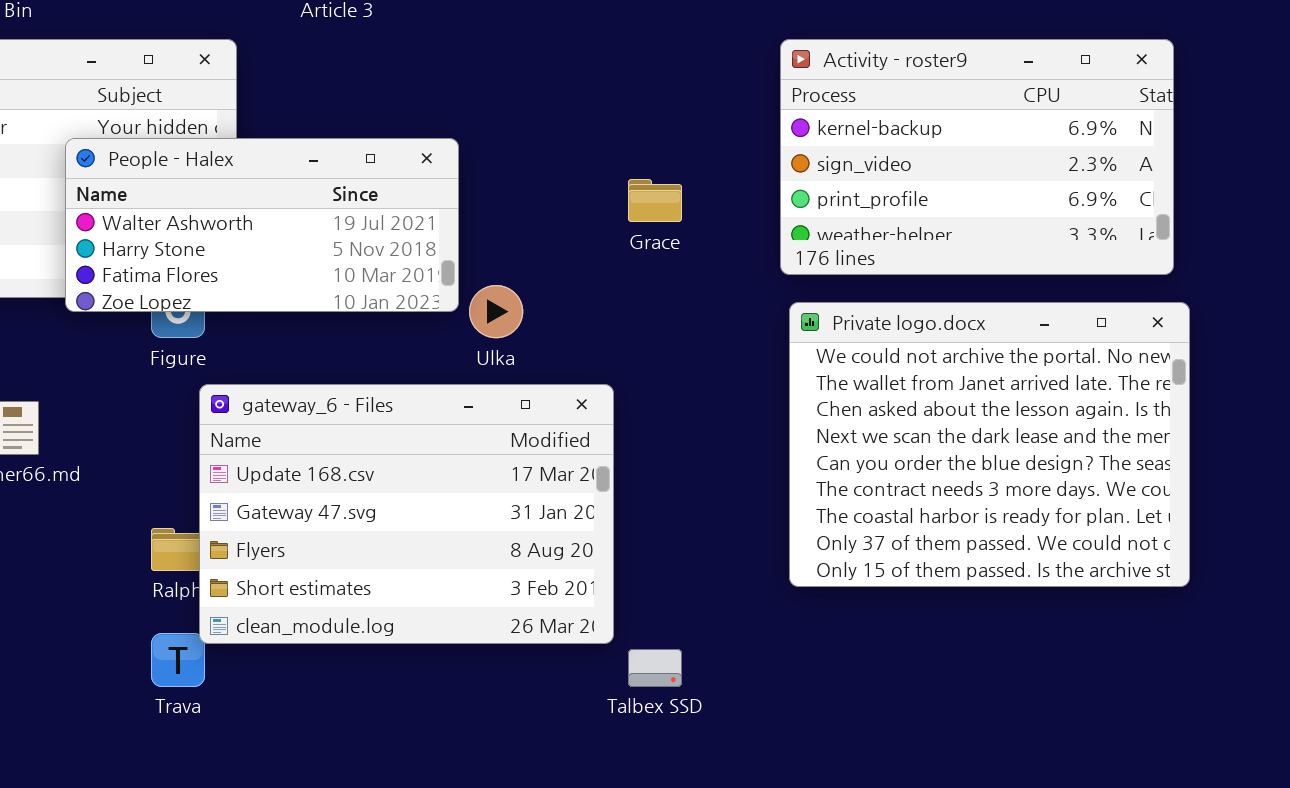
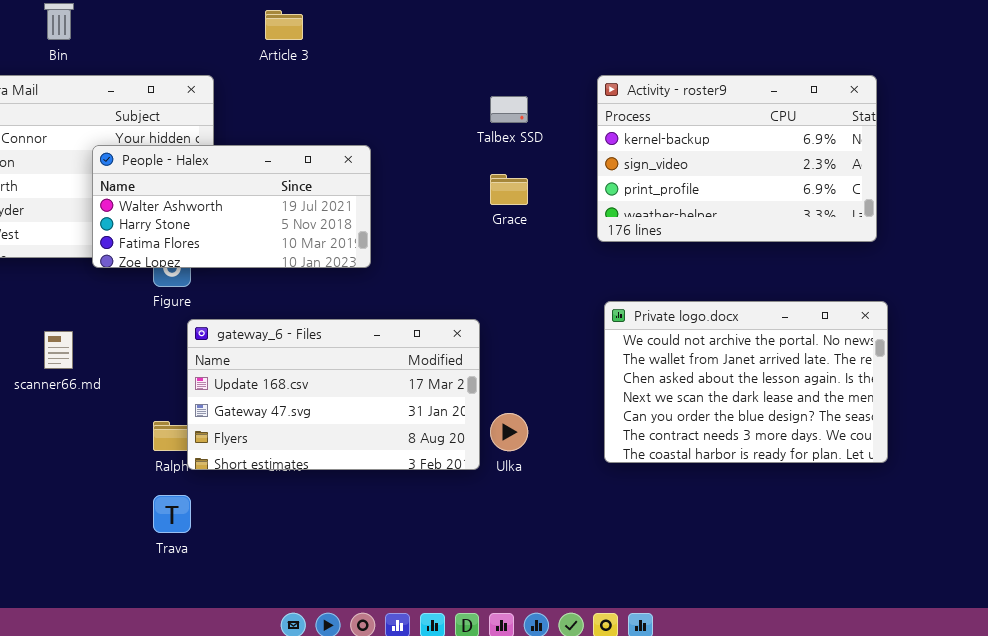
Ulka: [469,285,523,338] -> [490,413,528,451], moved
Private logo.docx: [789,302,1190,587] -> [604,301,888,463], resized
gateway_6 - Files: [199,384,614,644] -> [187,319,480,470], resized
Talbex SSD: [628,649,682,687] -> [490,96,528,123], moved

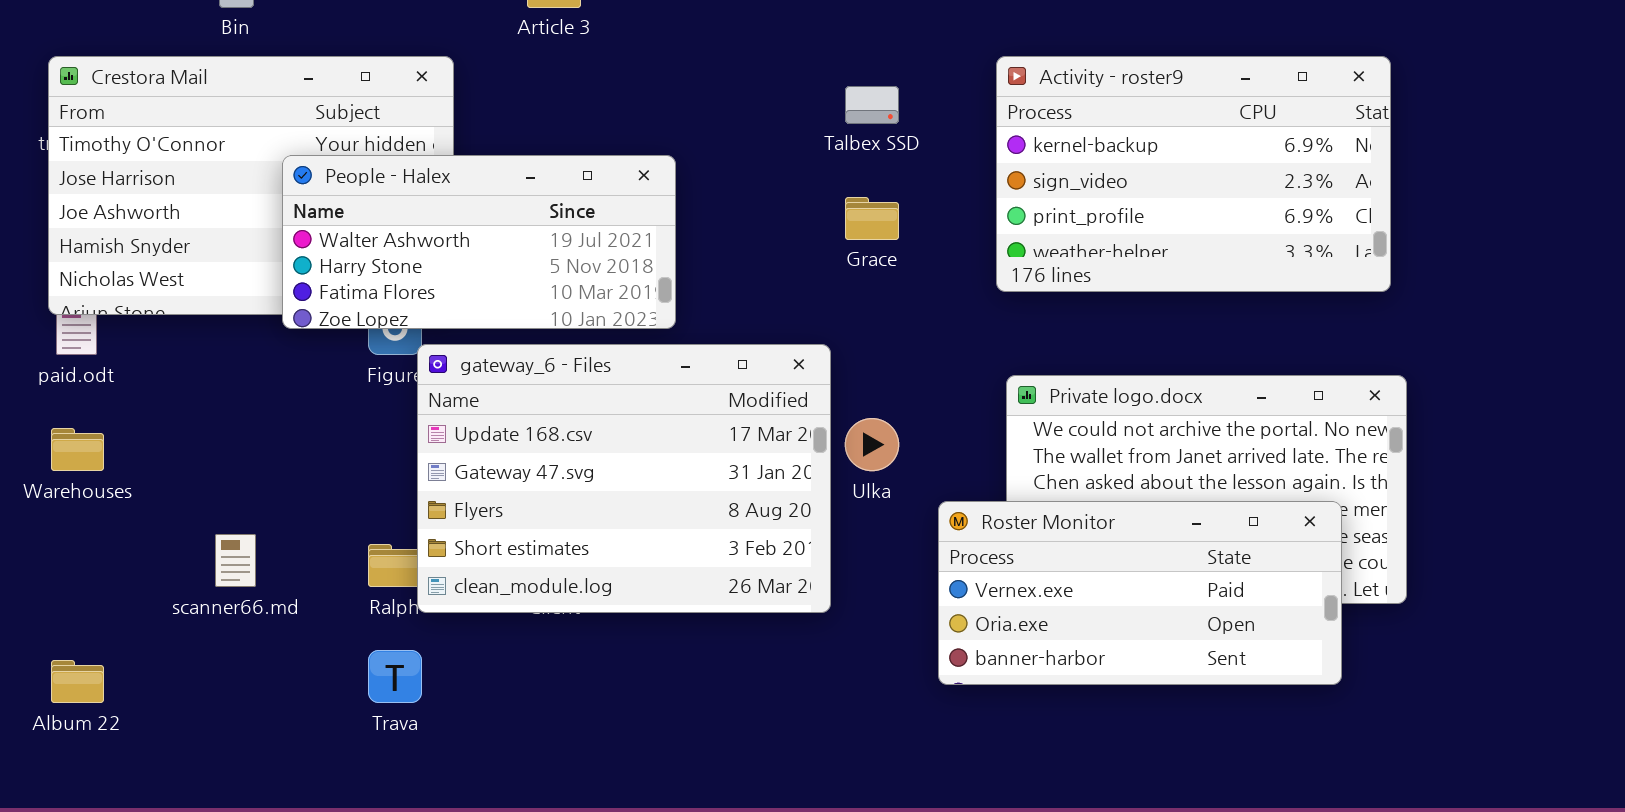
gateway_6 - Files: [187,319,480,470] -> [417,344,831,613], resized
scanner66.md: [44,331,73,369] -> [215,534,256,587], moved
Roster Monitor: none -> [938,501,1342,685], opened
Ulka: [490,413,528,451] -> [845,418,899,471], moved

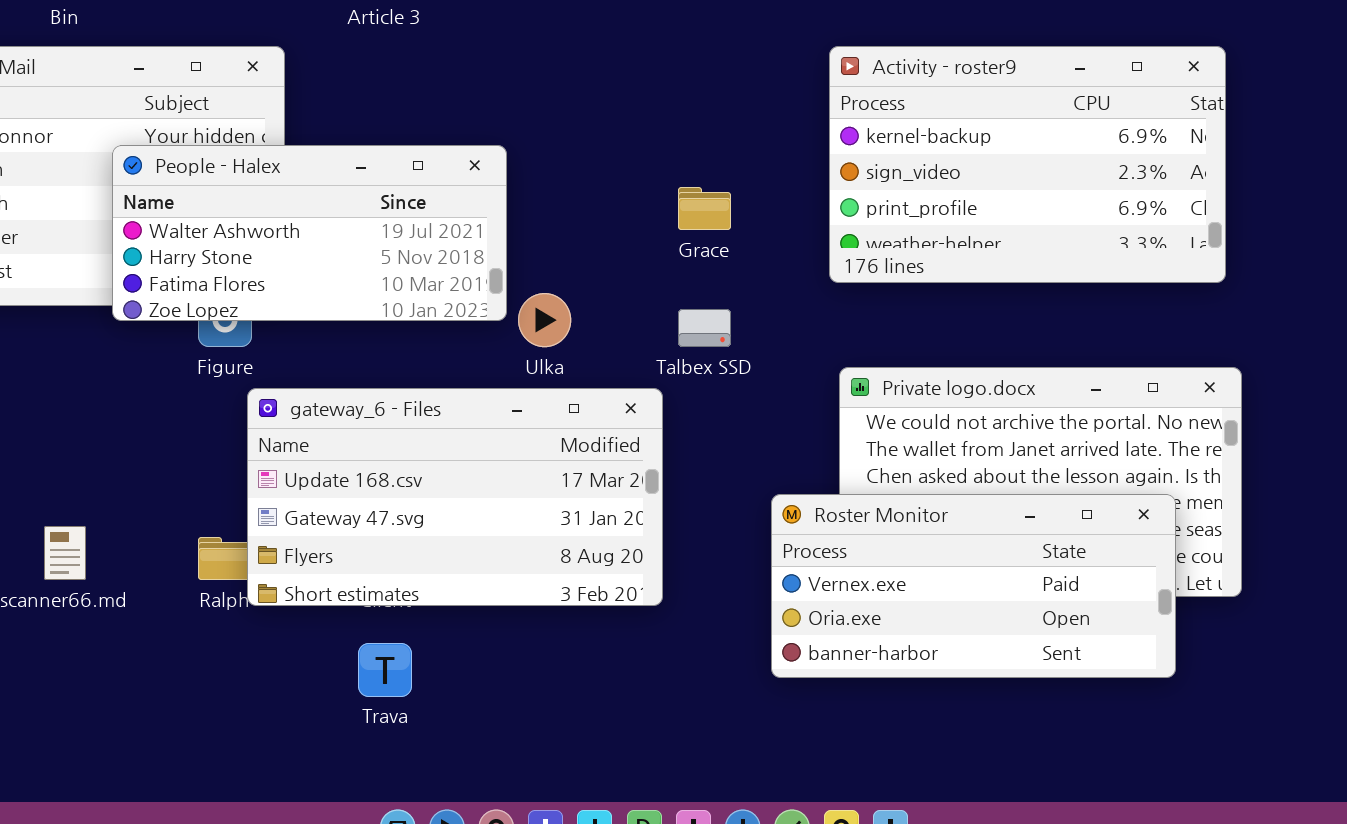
Talbex SSD: [845,86,899,124] -> [678,309,731,347], moved
gateway_6 - Files: [417,344,831,613] -> [247,388,663,606], resized
Ulka: [845,418,899,471] -> [518,293,571,347], moved
Trava: [368,650,422,703] -> [358,643,412,697], moved

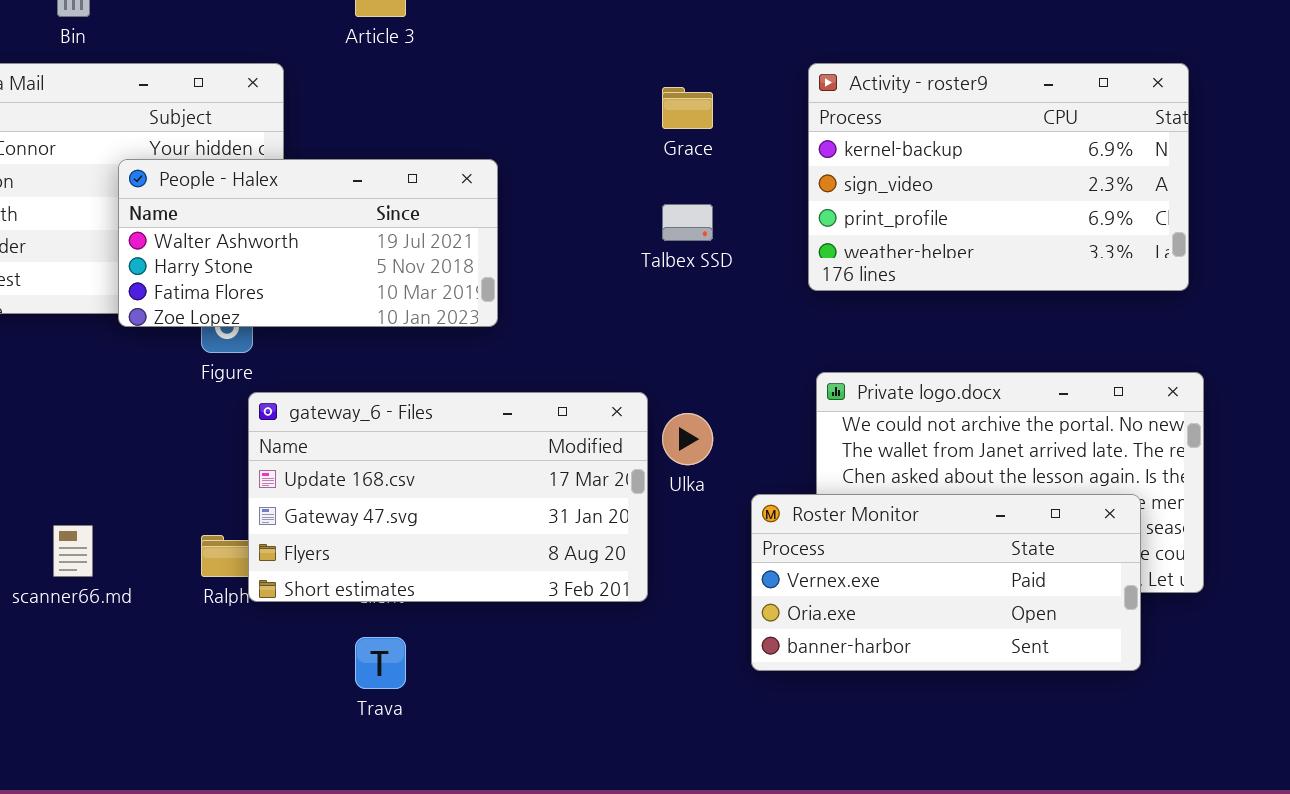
Grace: [678,187,731,230] -> [662,87,713,129], moved
Ulka: [518,293,571,347] -> [662,413,713,465], moved
Talbex SSD: [678,309,731,347] -> [662,204,713,241], moved

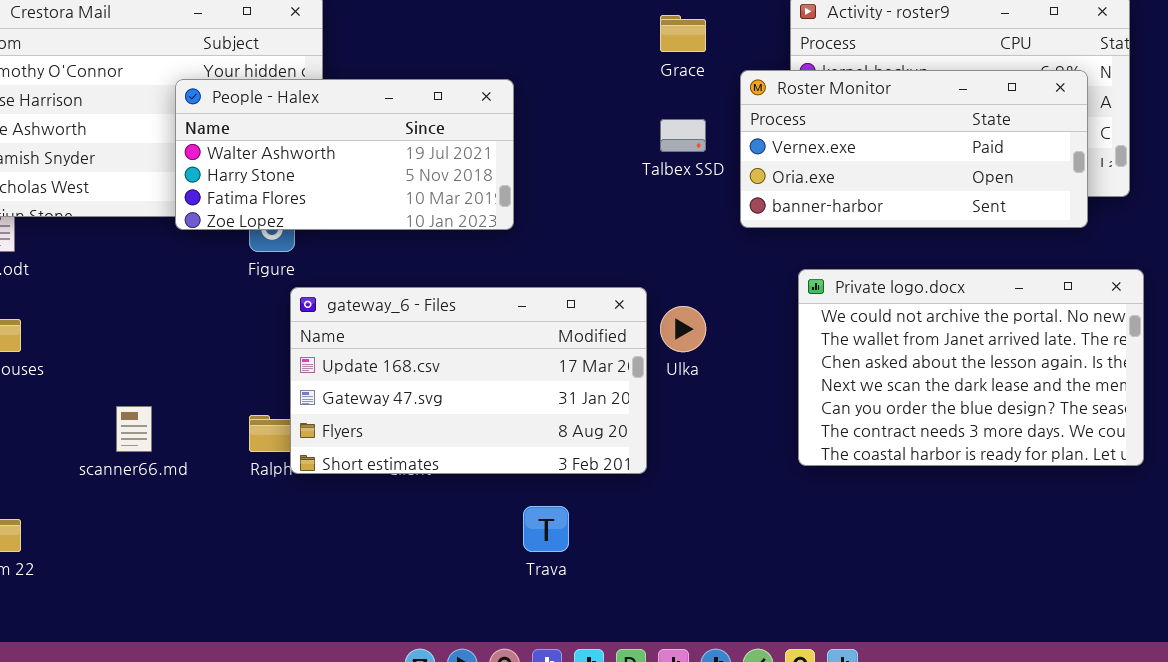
Roster Monitor: [751,494,1141,671] -> [740,70,1088,228], moved
Trava: [355,637,406,689] -> [523,506,569,552], moved

